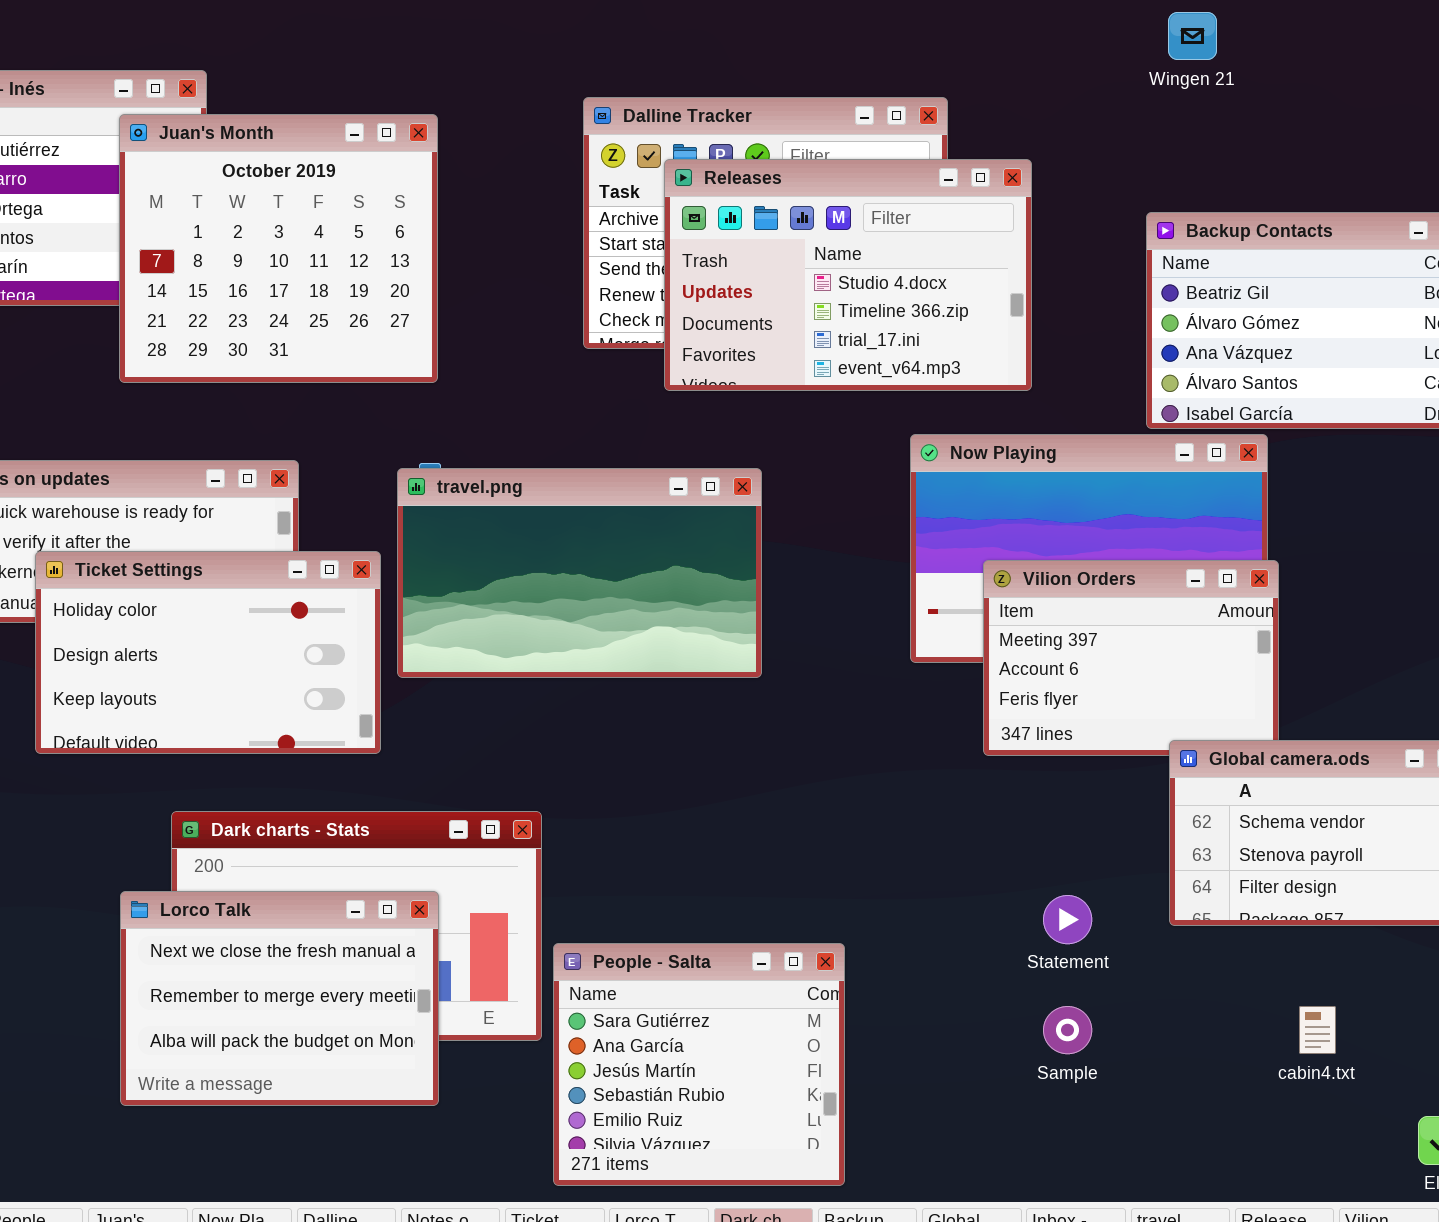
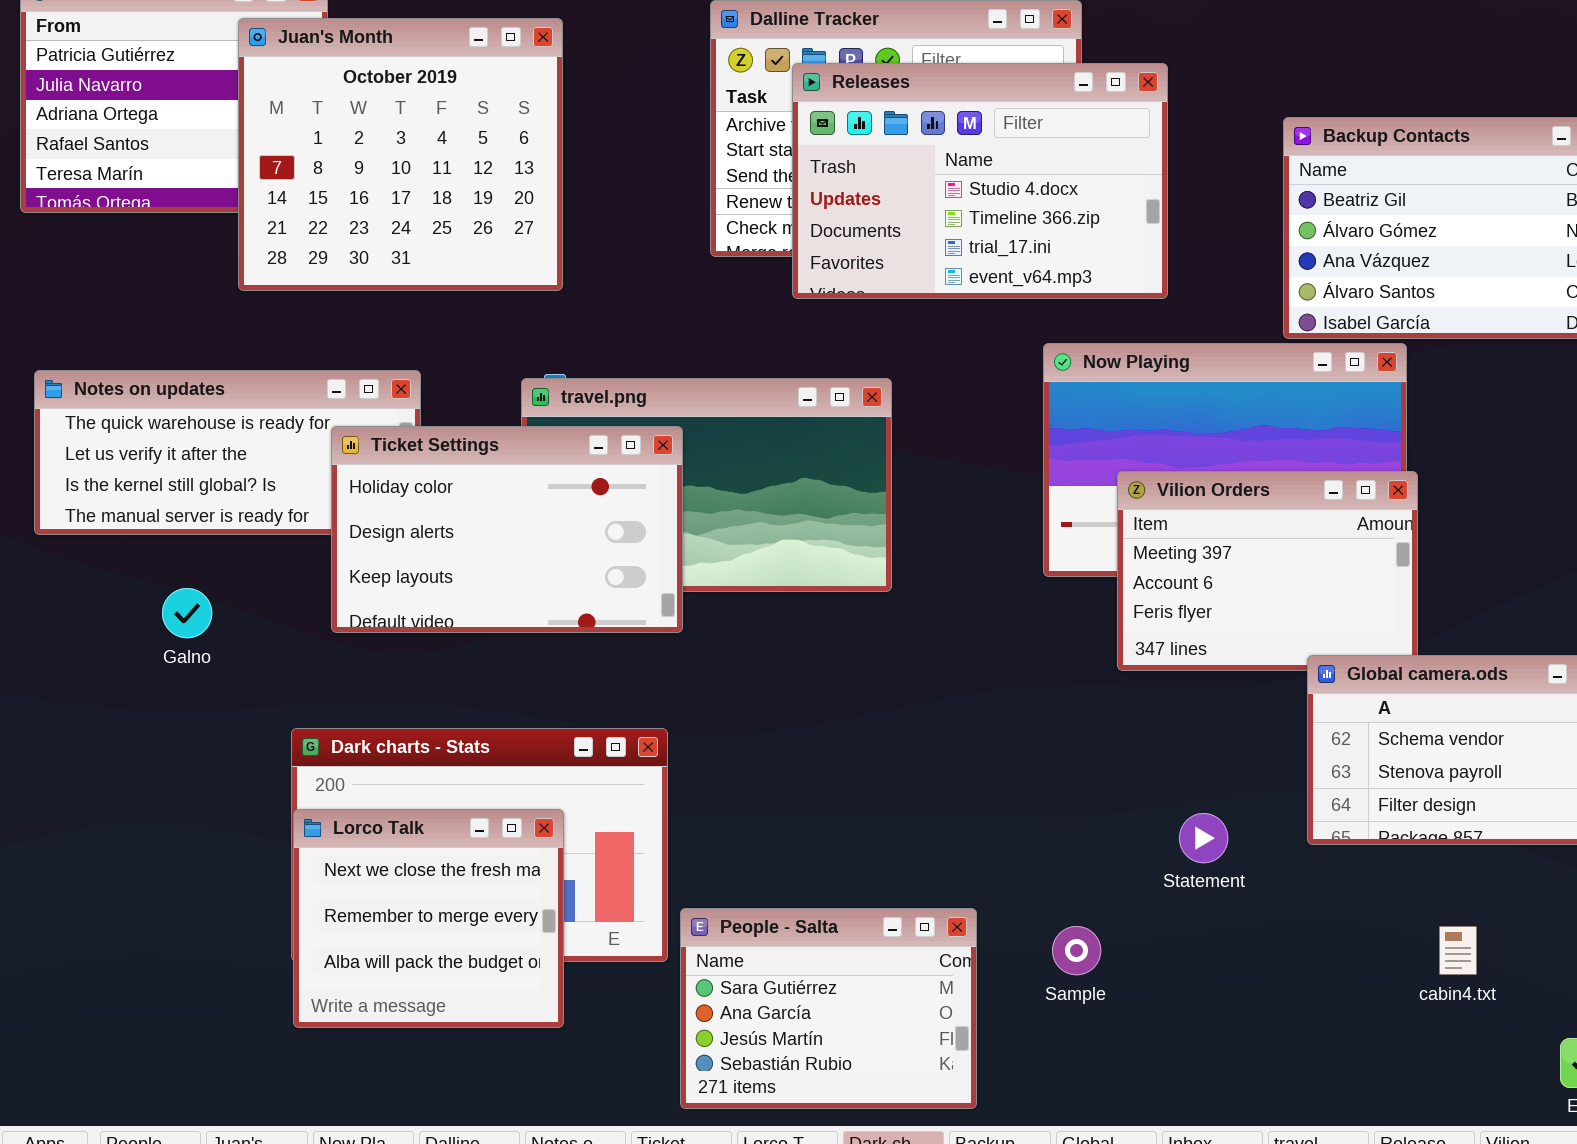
Ticket Settings: [35,551,381,754] -> [331,426,683,633], moved
Lorco Talk: [120,891,439,1106] -> [293,809,564,1028], resized
People - Salta: [553,943,845,1186] -> [680,908,977,1109], resized
Sample: [1043,1006,1092,1054] -> [1052,926,1101,975], moved

